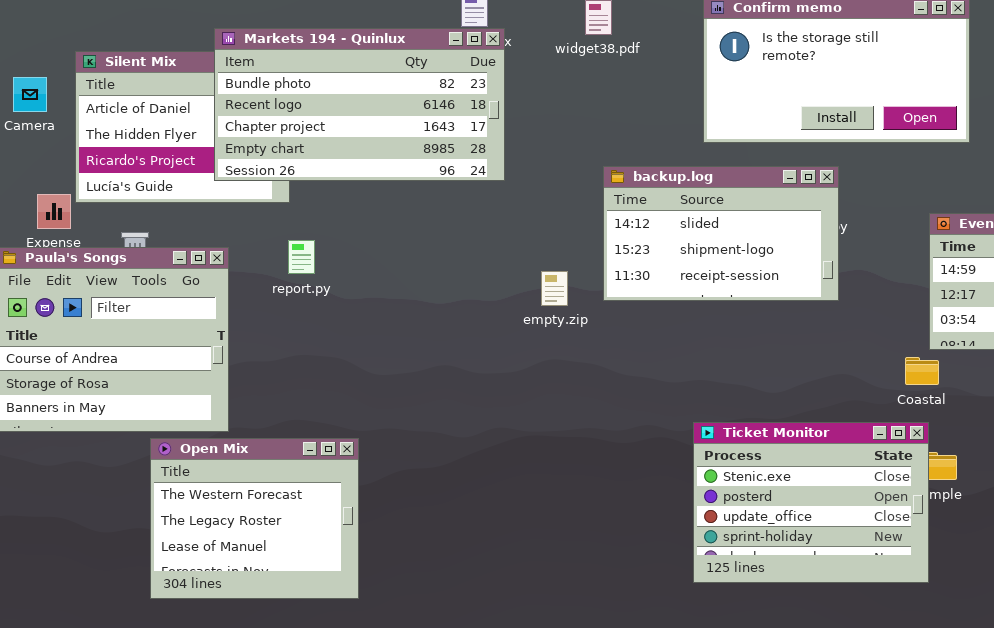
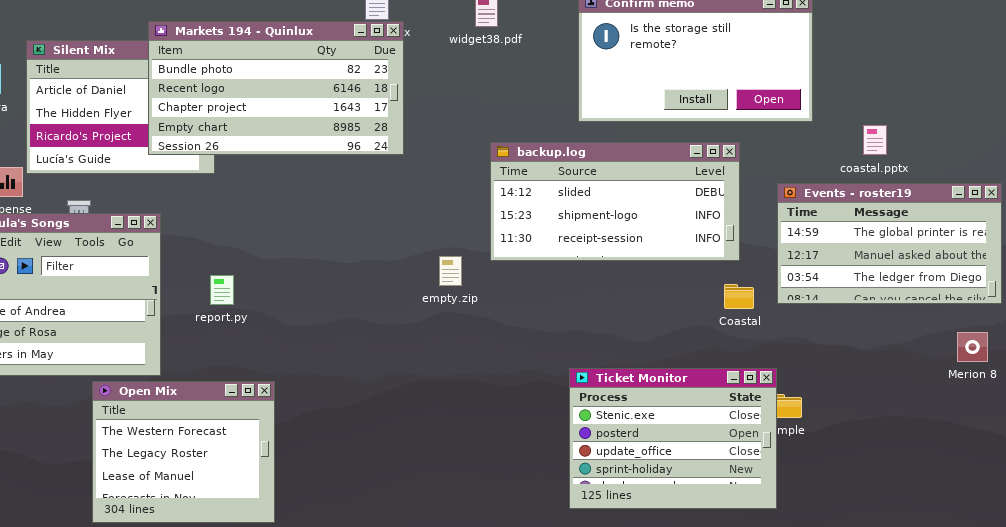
backup.log: [603,166,839,301] -> [490,142,740,261], resized
report.py: [288,240,315,274] -> [210,275,234,305], moved
empty.zip: [541,271,568,306] -> [439,256,462,286], moved
Coastal: [905,357,939,385] -> [724,284,754,309], moved

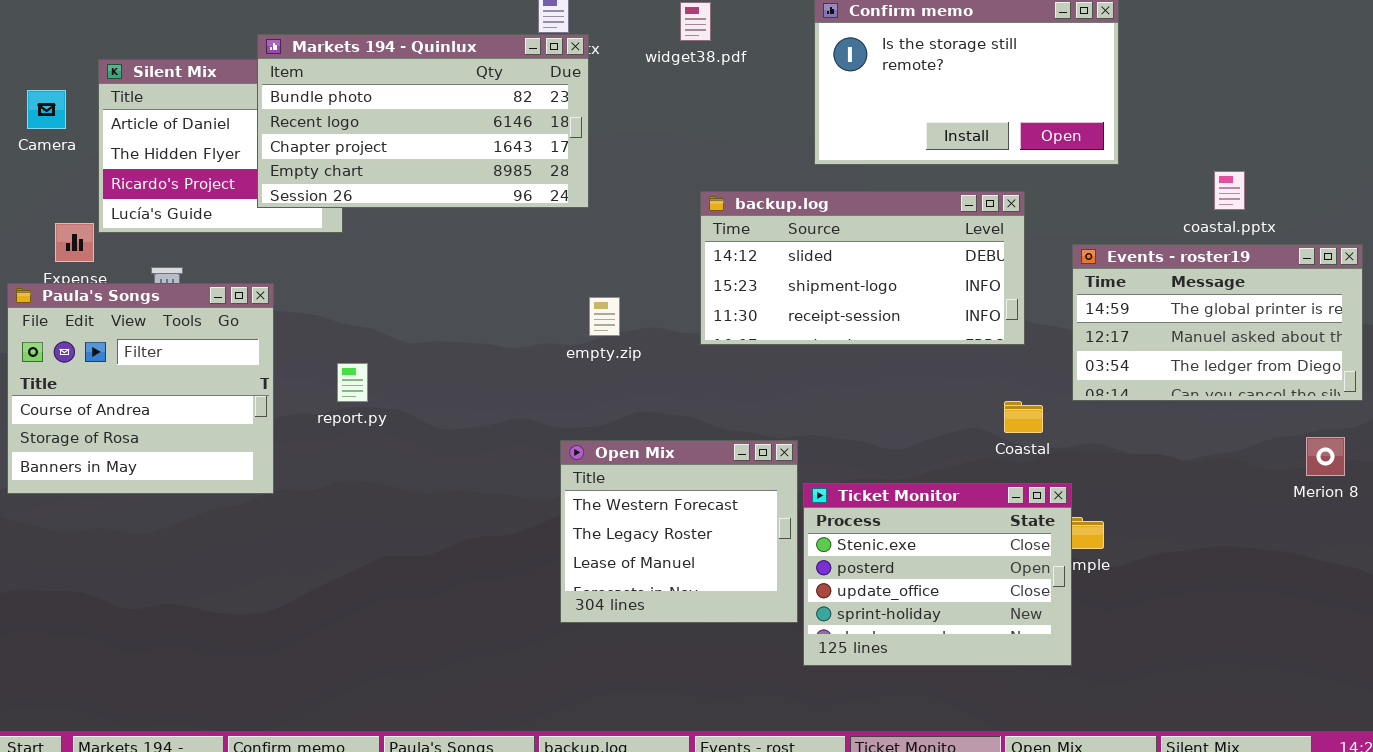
coastal.pptx: [863,125,887,155] -> [1214,171,1245,210], moved
empty.zip: [439,256,462,286] -> [589,297,620,336], moved
Coastal: [724,284,754,309] -> [1004,401,1043,433], moved
Open Mix: [92,381,275,523] -> [560,440,798,623], moved

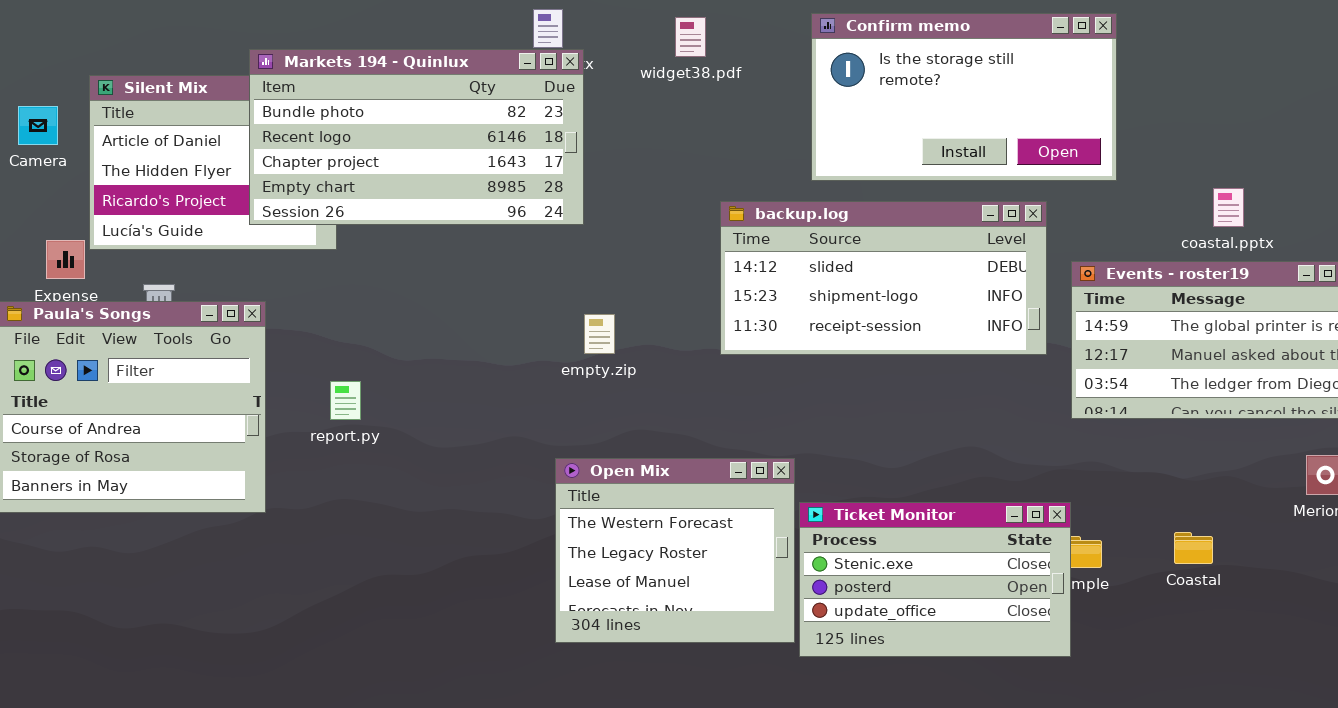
backup.log: [700,191,1025,345] -> [720,201,1047,355], moved
Coastal: [1004,401,1043,433] -> [1174,532,1213,564], moved
Ticket Monitor: [803,483,1072,666] -> [799,502,1071,657], resized

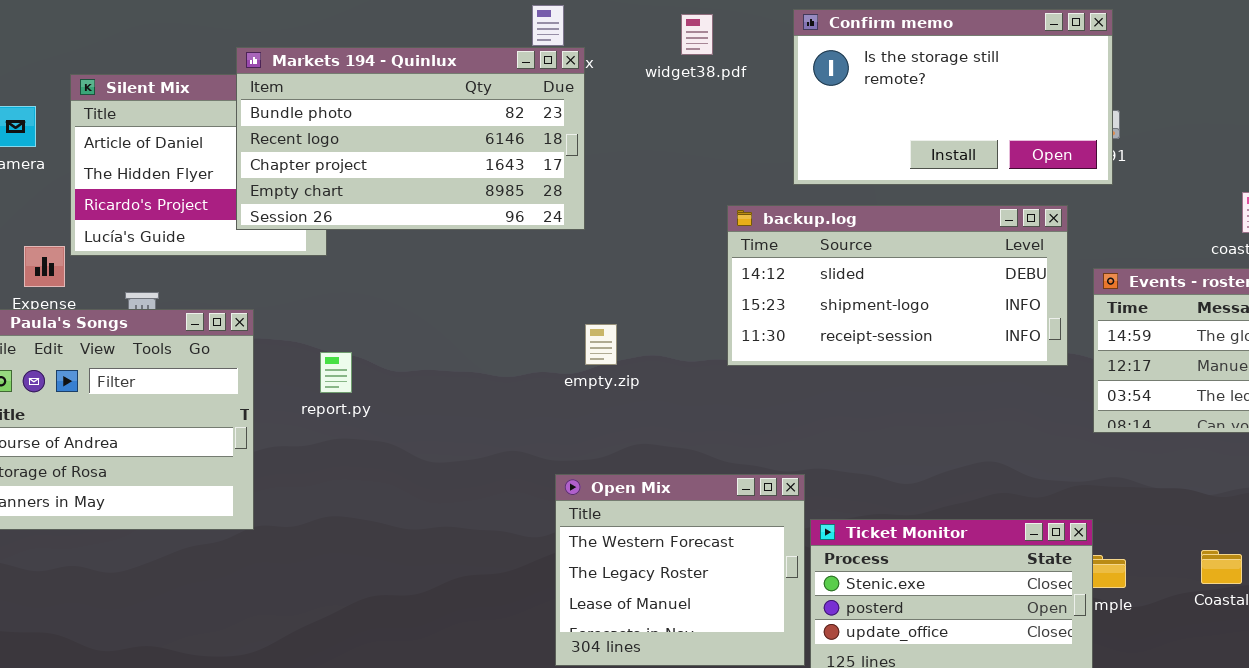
Confirm memo: [811,13,1117,181] -> [793,9,1113,185], moved
report.py: [330,381,361,420] -> [320,352,352,393], moved

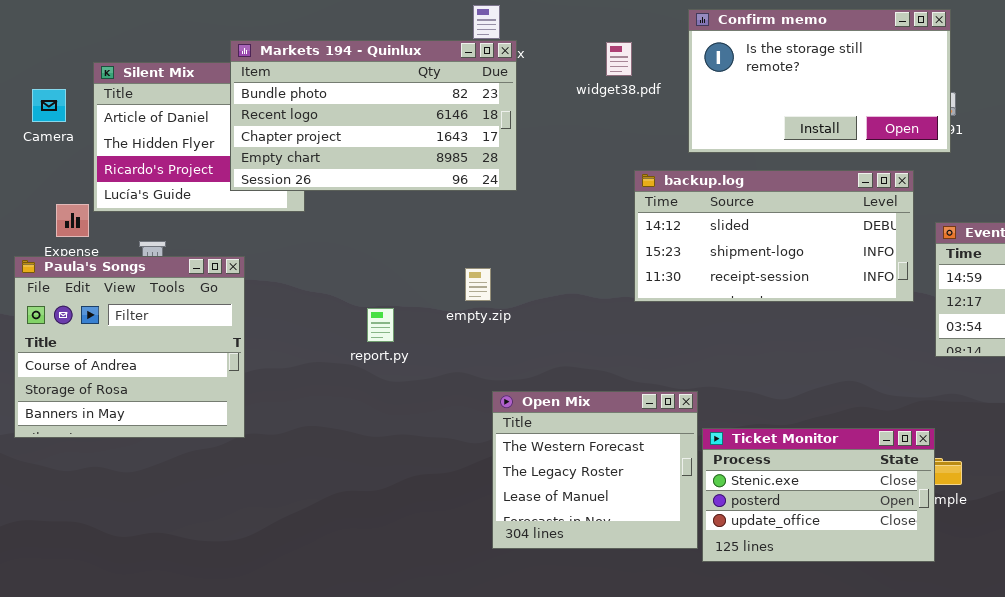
widget38.pdf: [681,14,713,55] -> [606,42,632,76], moved
empty.zip: [585,324,617,365] -> [465,268,491,301], moved
report.py: [320,352,352,393] -> [367,308,394,342], moved

